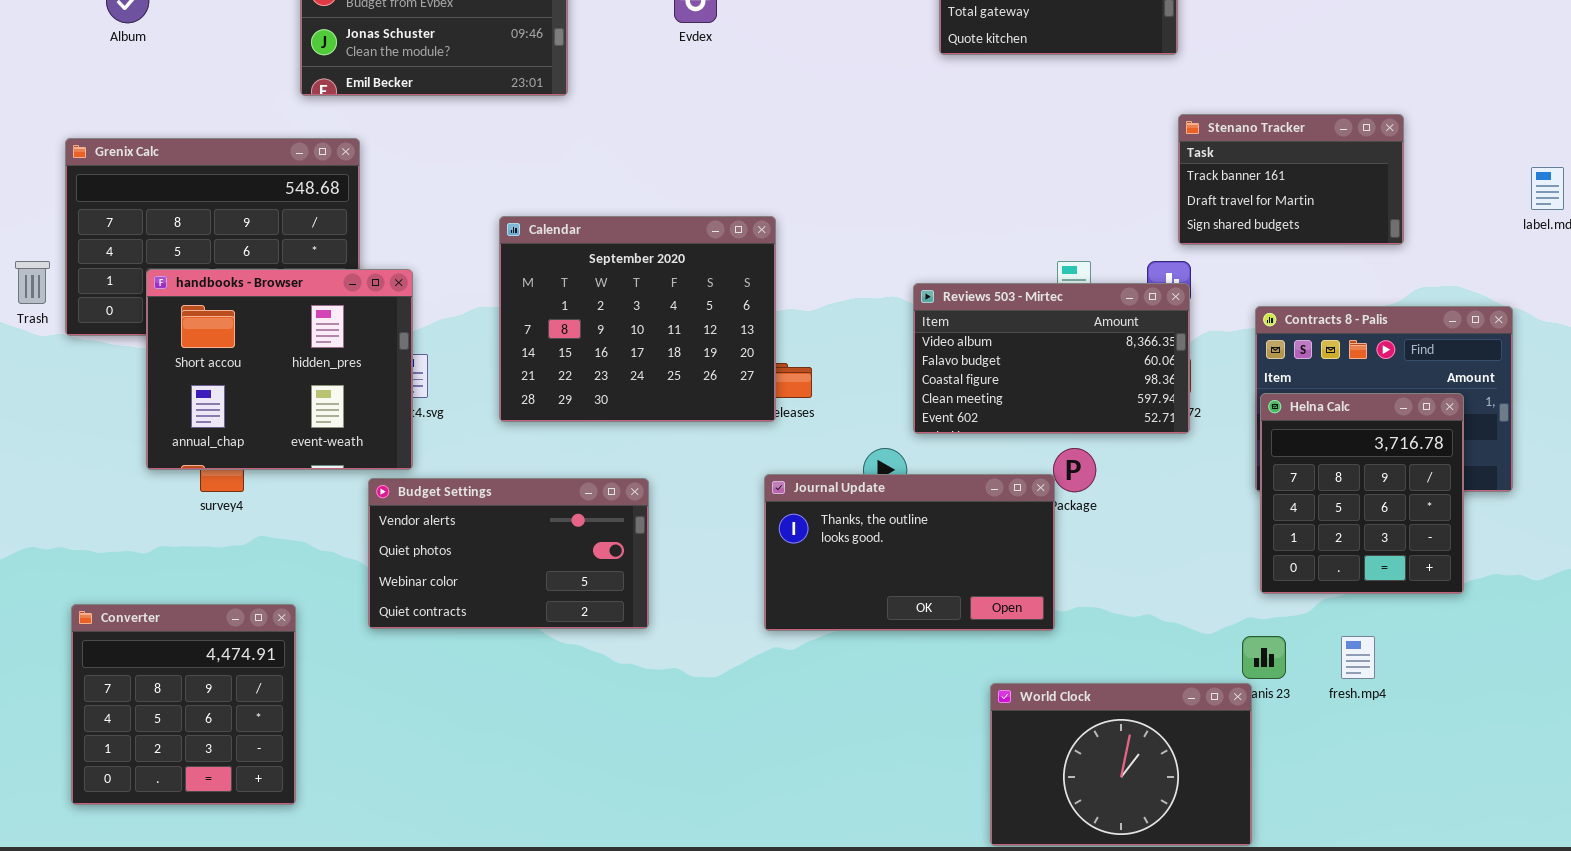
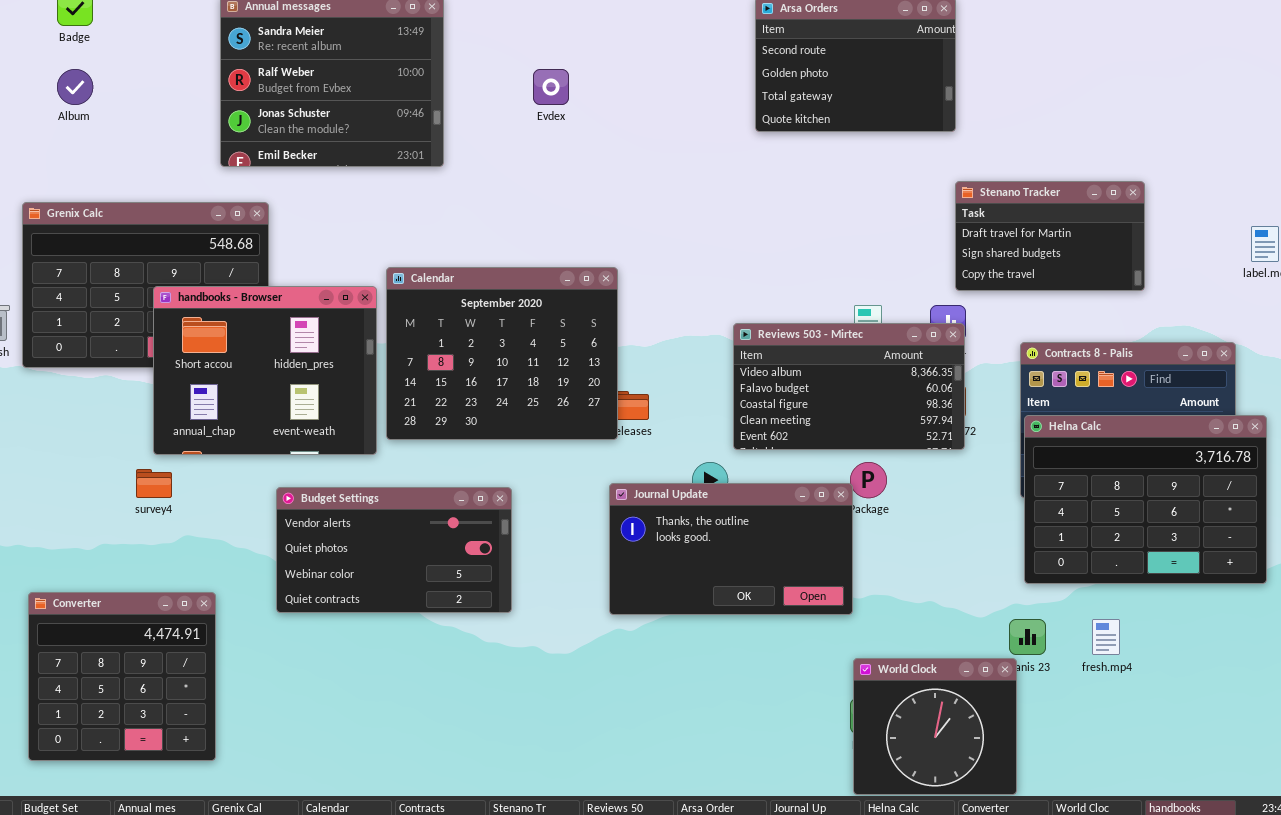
Stenano Tracker: [1178,114,1404,245] -> [955,181,1145,291], scrolled down 1 row
handbooks - Browser: [146,269,413,470] -> [153,286,377,455], moved
Helna Calc: [1260,393,1464,594] -> [1024,415,1267,584], resized
World Clock: [990,683,1252,846] -> [853,658,1017,795], resized

